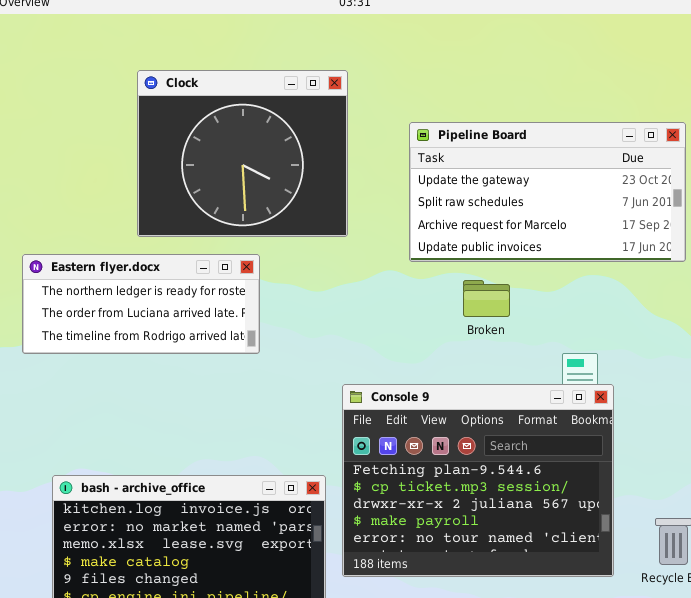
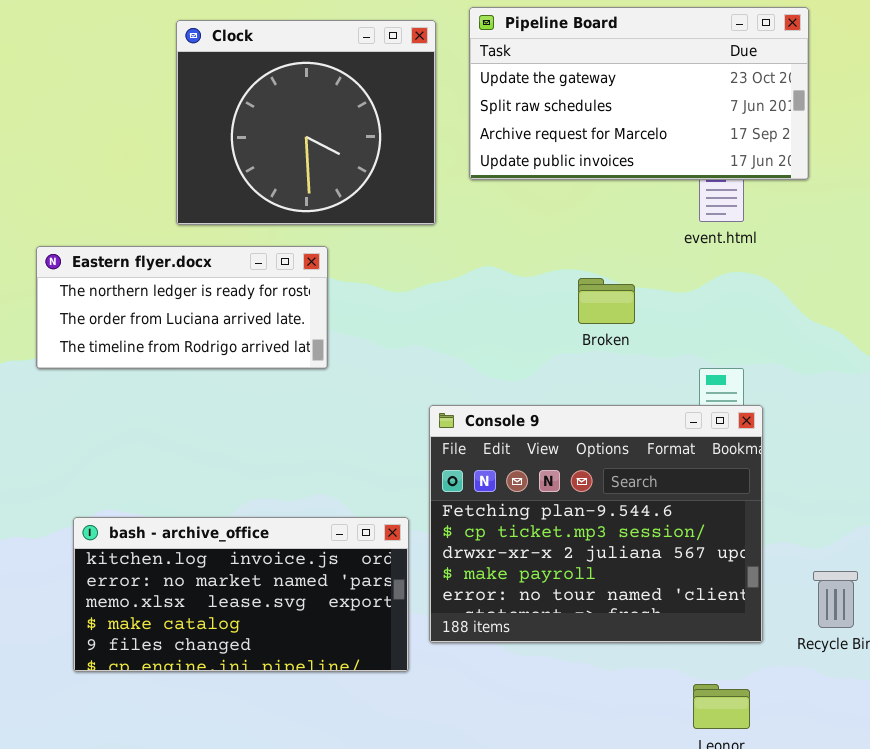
Pipeline Board: [409,122,686,262] -> [469,7,809,180], moved

